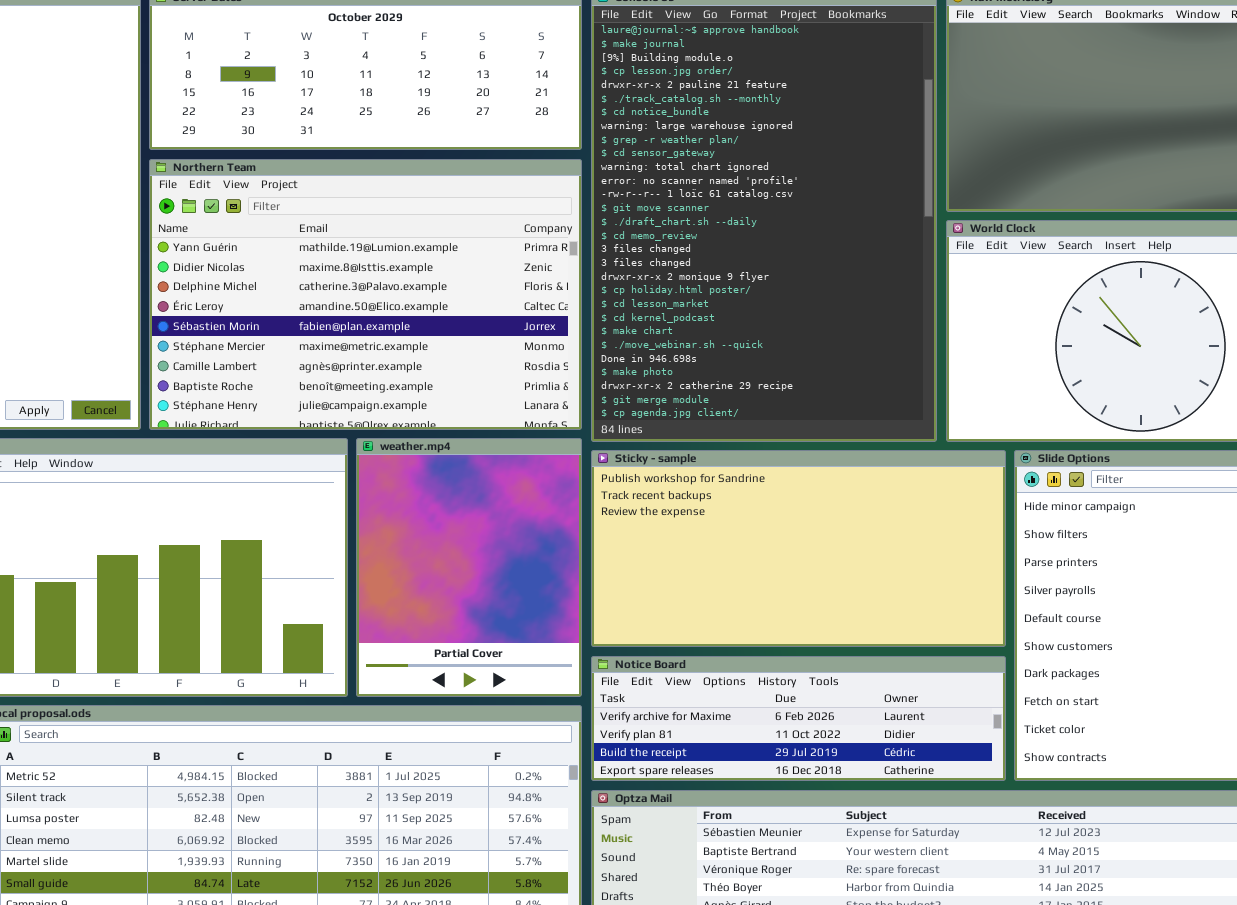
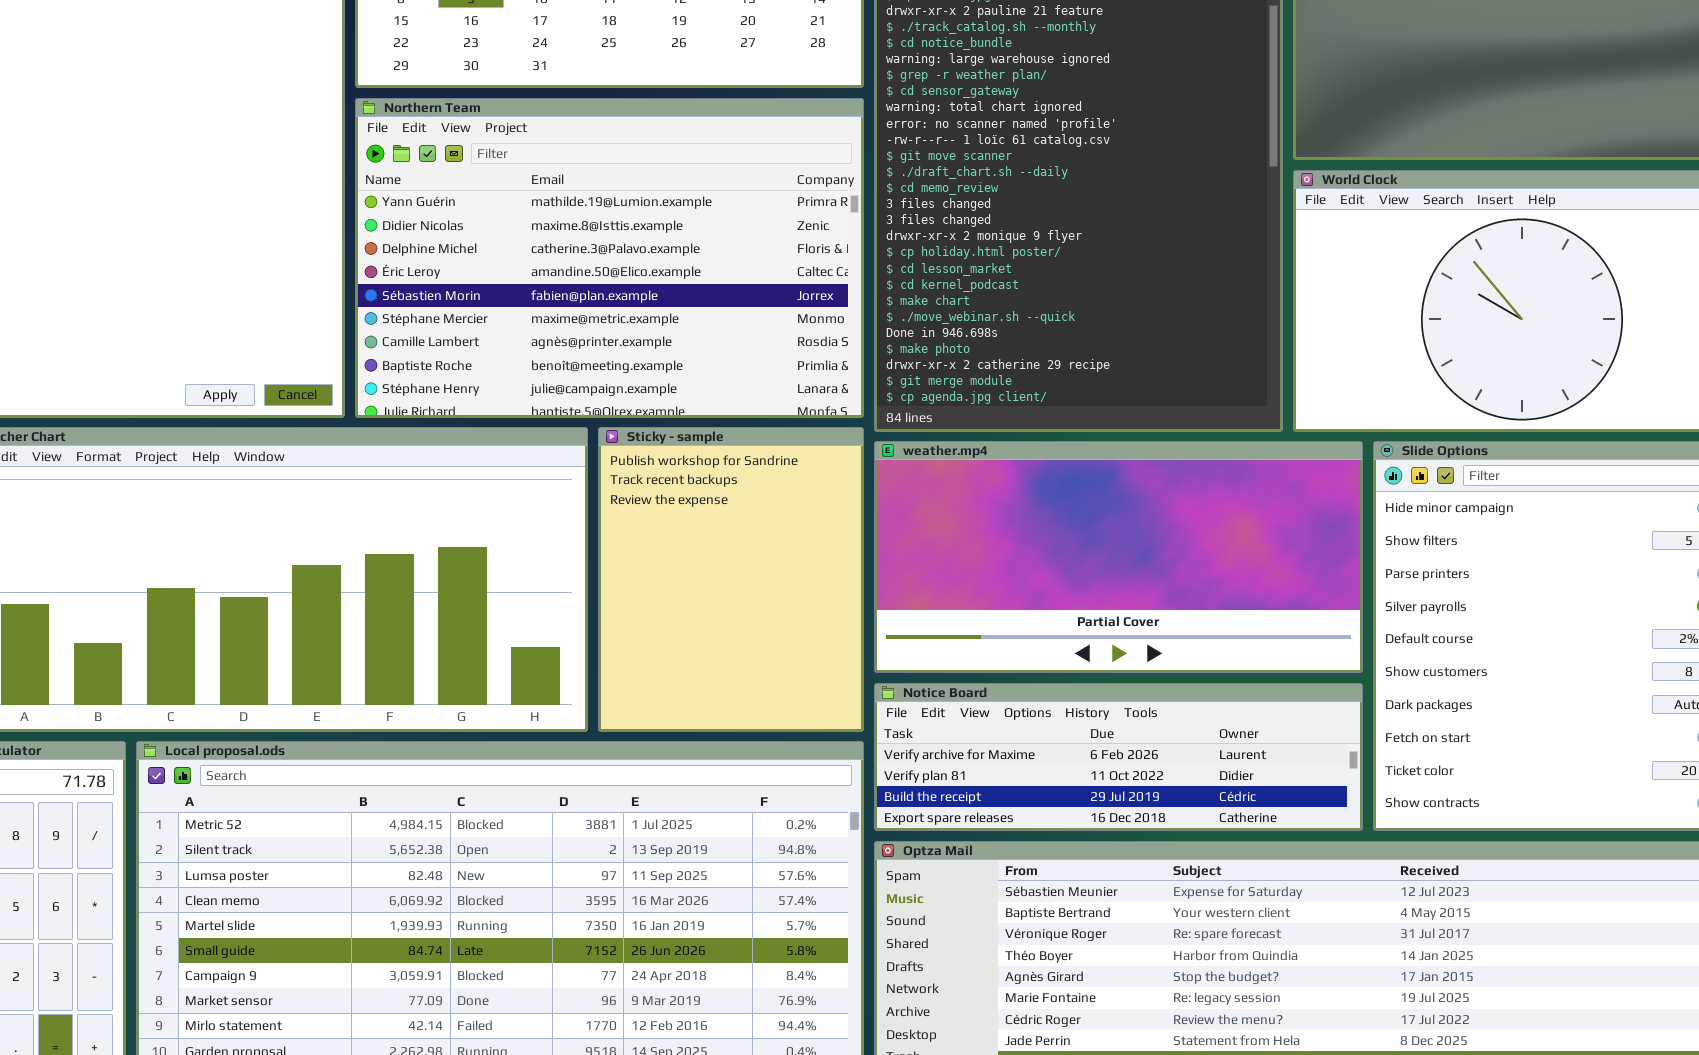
weather.mp4: [356,438,582,697] -> [874,441,1363,673], moved, resized
Sticky - sample: [591,450,1006,647] -> [598,427,864,732], moved, resized

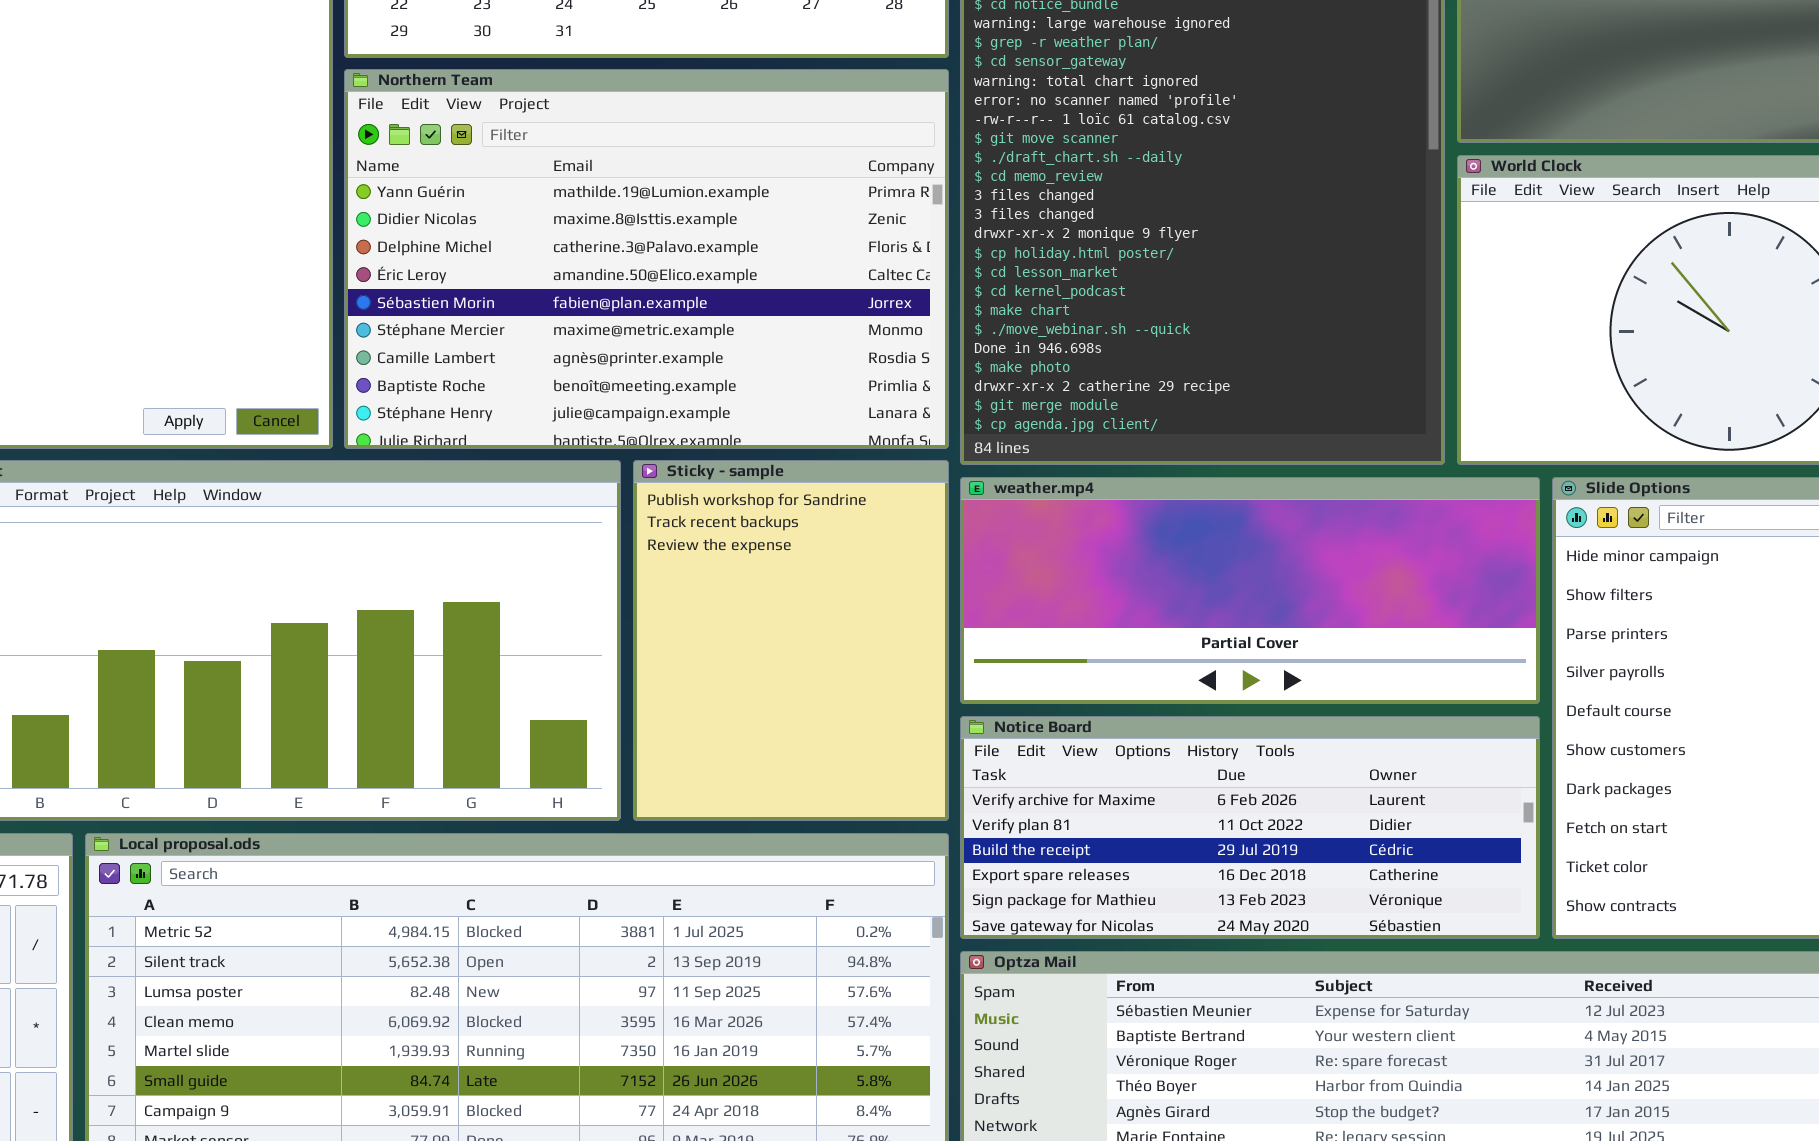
weather.mp4: [874,441,1363,673] -> [960,477,1540,704], resized
Notice Board: [874,683,1363,831] -> [960,716,1540,939], resized

